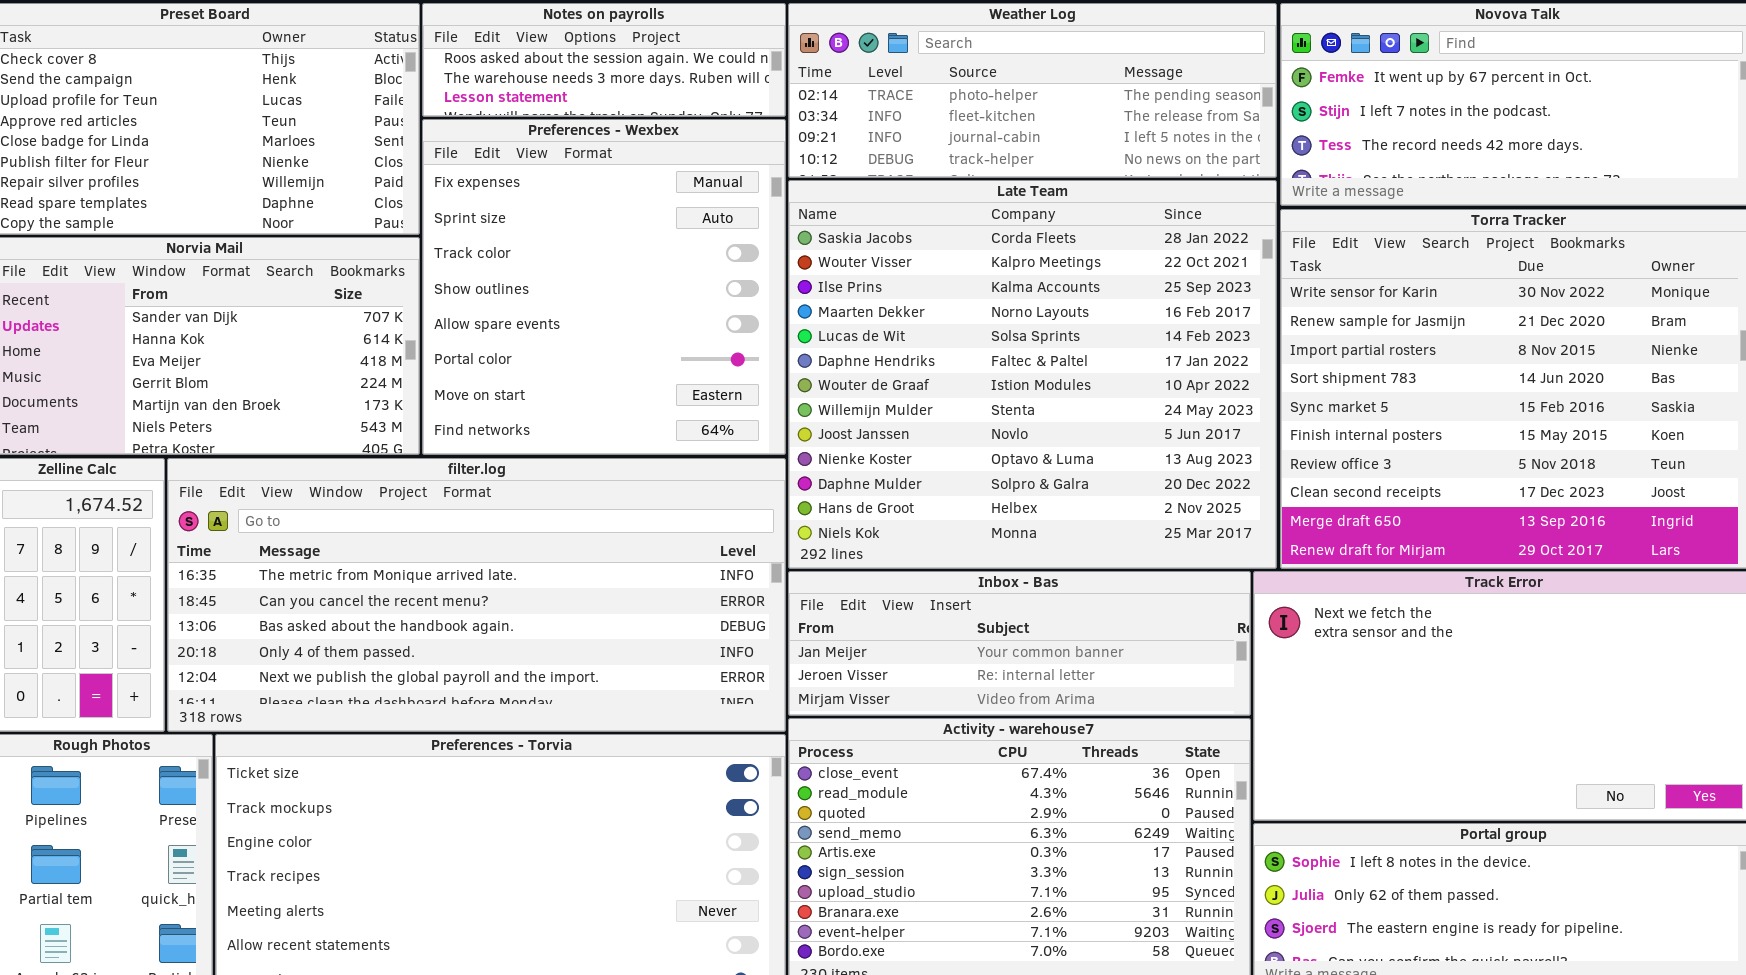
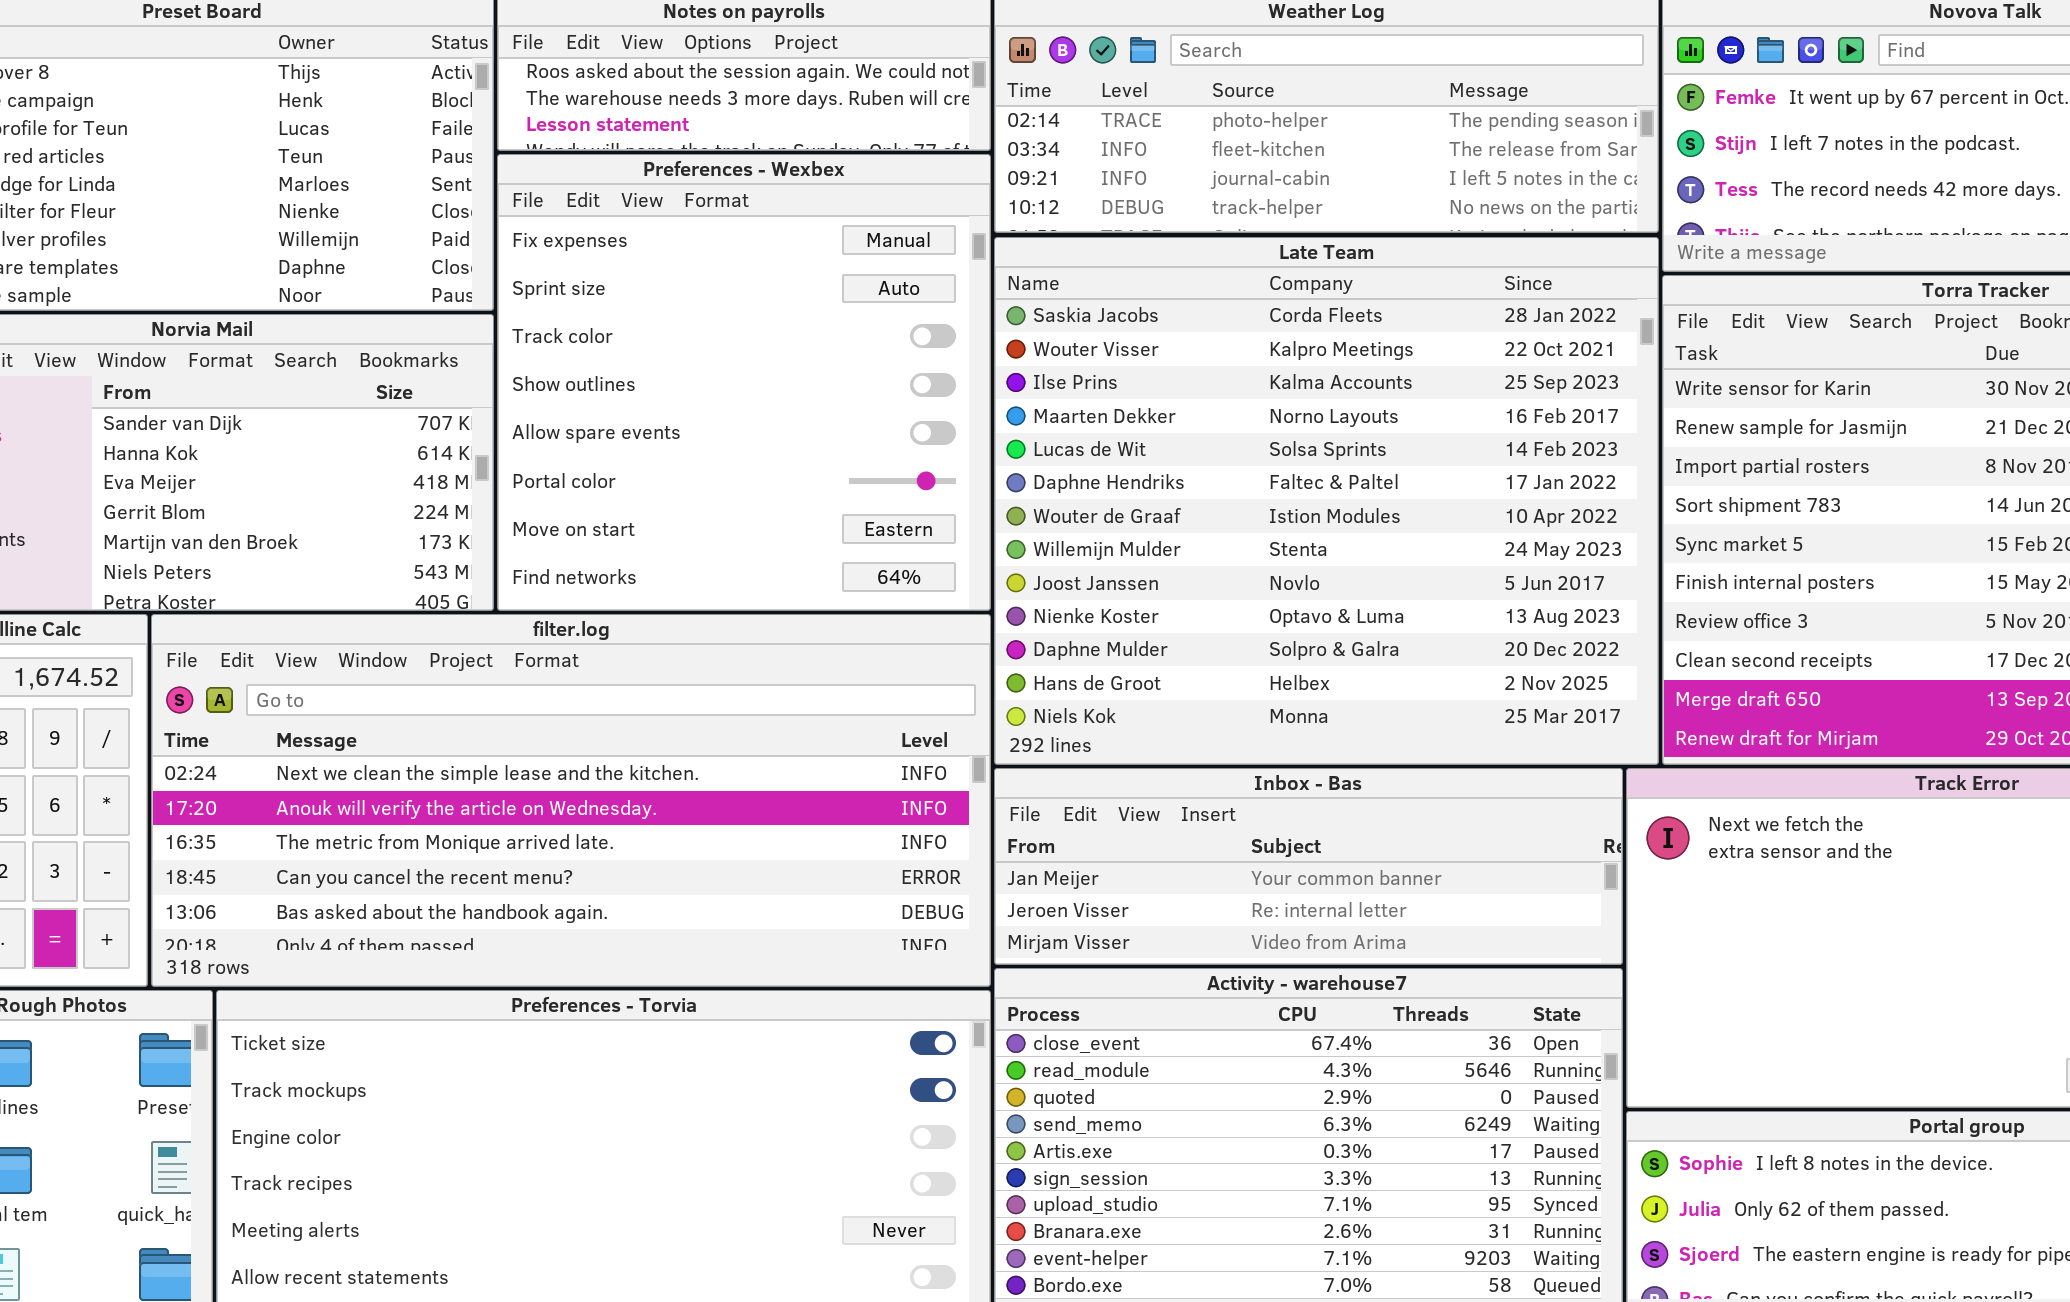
filter.log: [167,458,786,732] -> [151,614,991,987], scrolled up 2 rows

